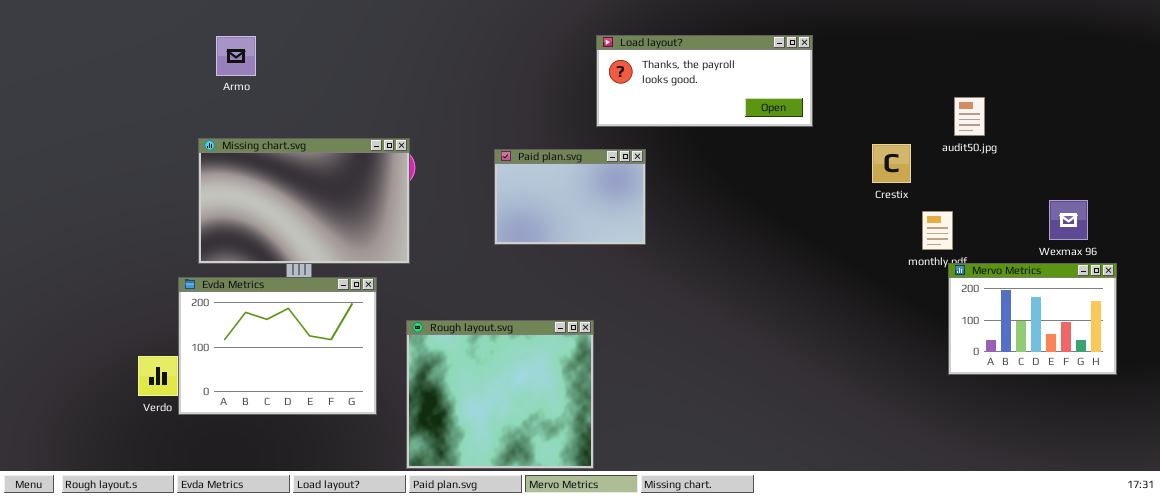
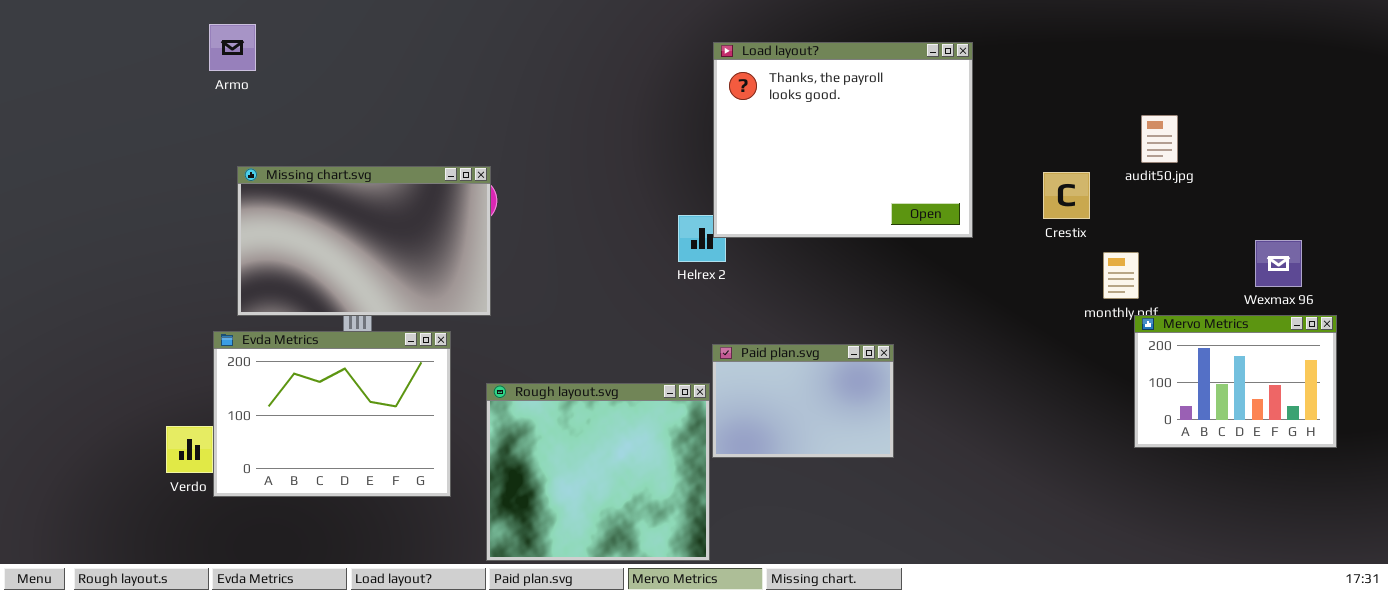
Load layout?: [596,35,813,127] -> [713,42,973,238], resized
Armo: [216,36,256,76] -> [209,24,256,71], moved
Paid plan.svg: [494,149,646,245] -> [712,344,894,458], moved

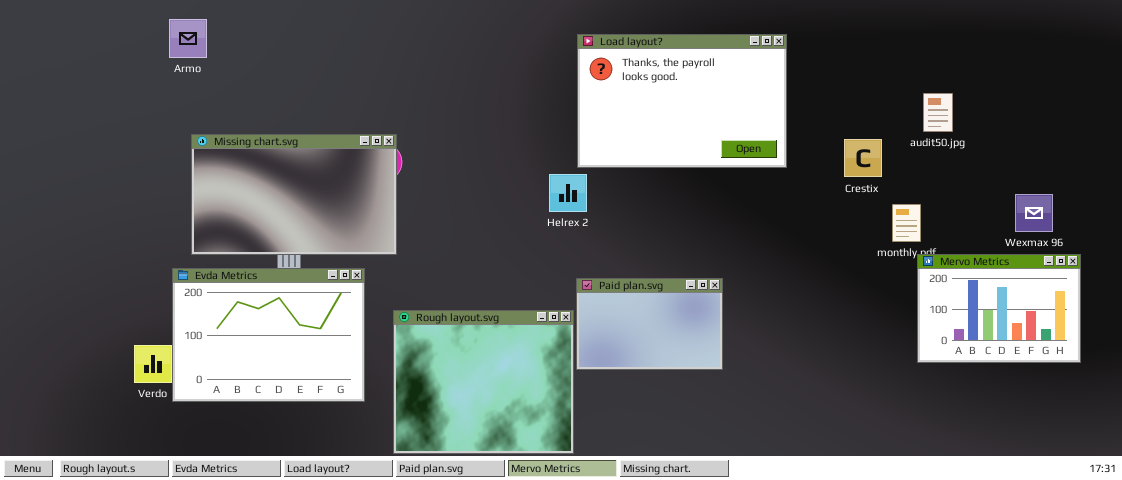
Load layout?: [713,42,973,238] -> [577,34,787,168], resized

